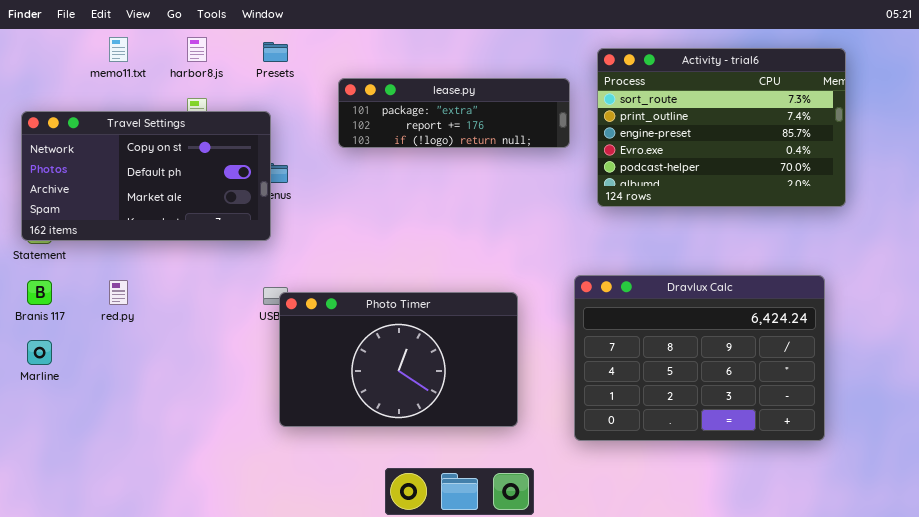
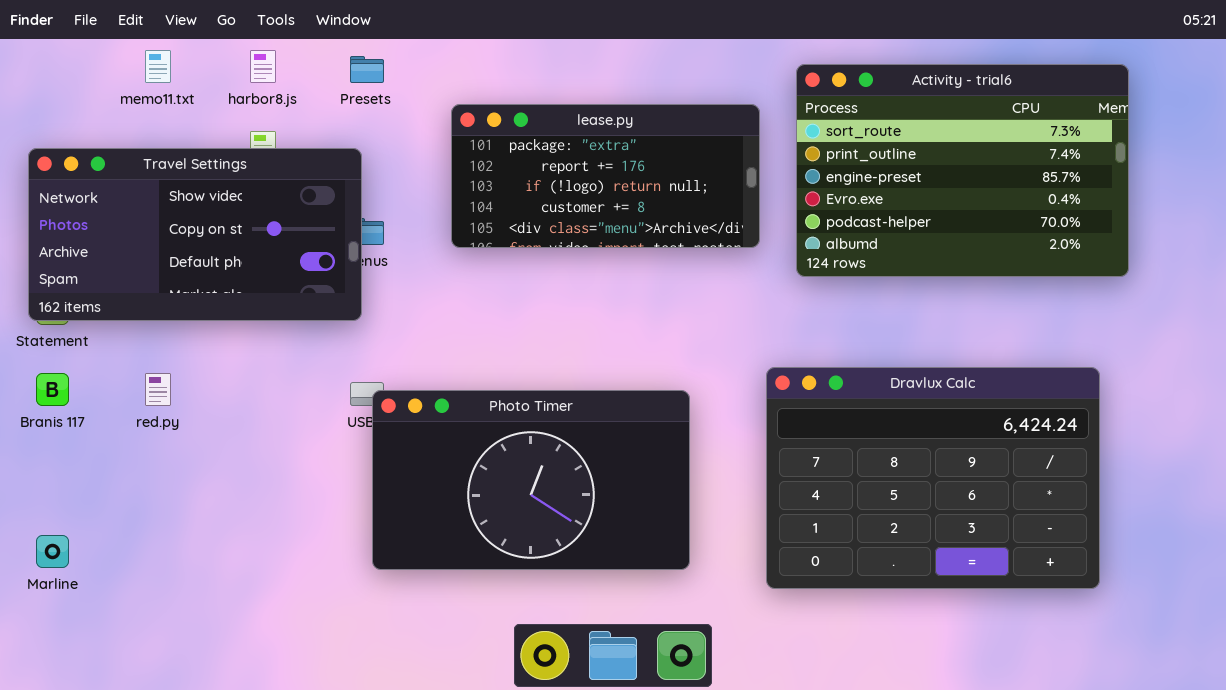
lease.py: [338,78,570,148] -> [451,104,760,248], resized
Travel Settings: [21,111,271,241] -> [28,148,362,321], scrolled up 1 row
Marline: [27,340,52,365] -> [36,535,69,568], moved

